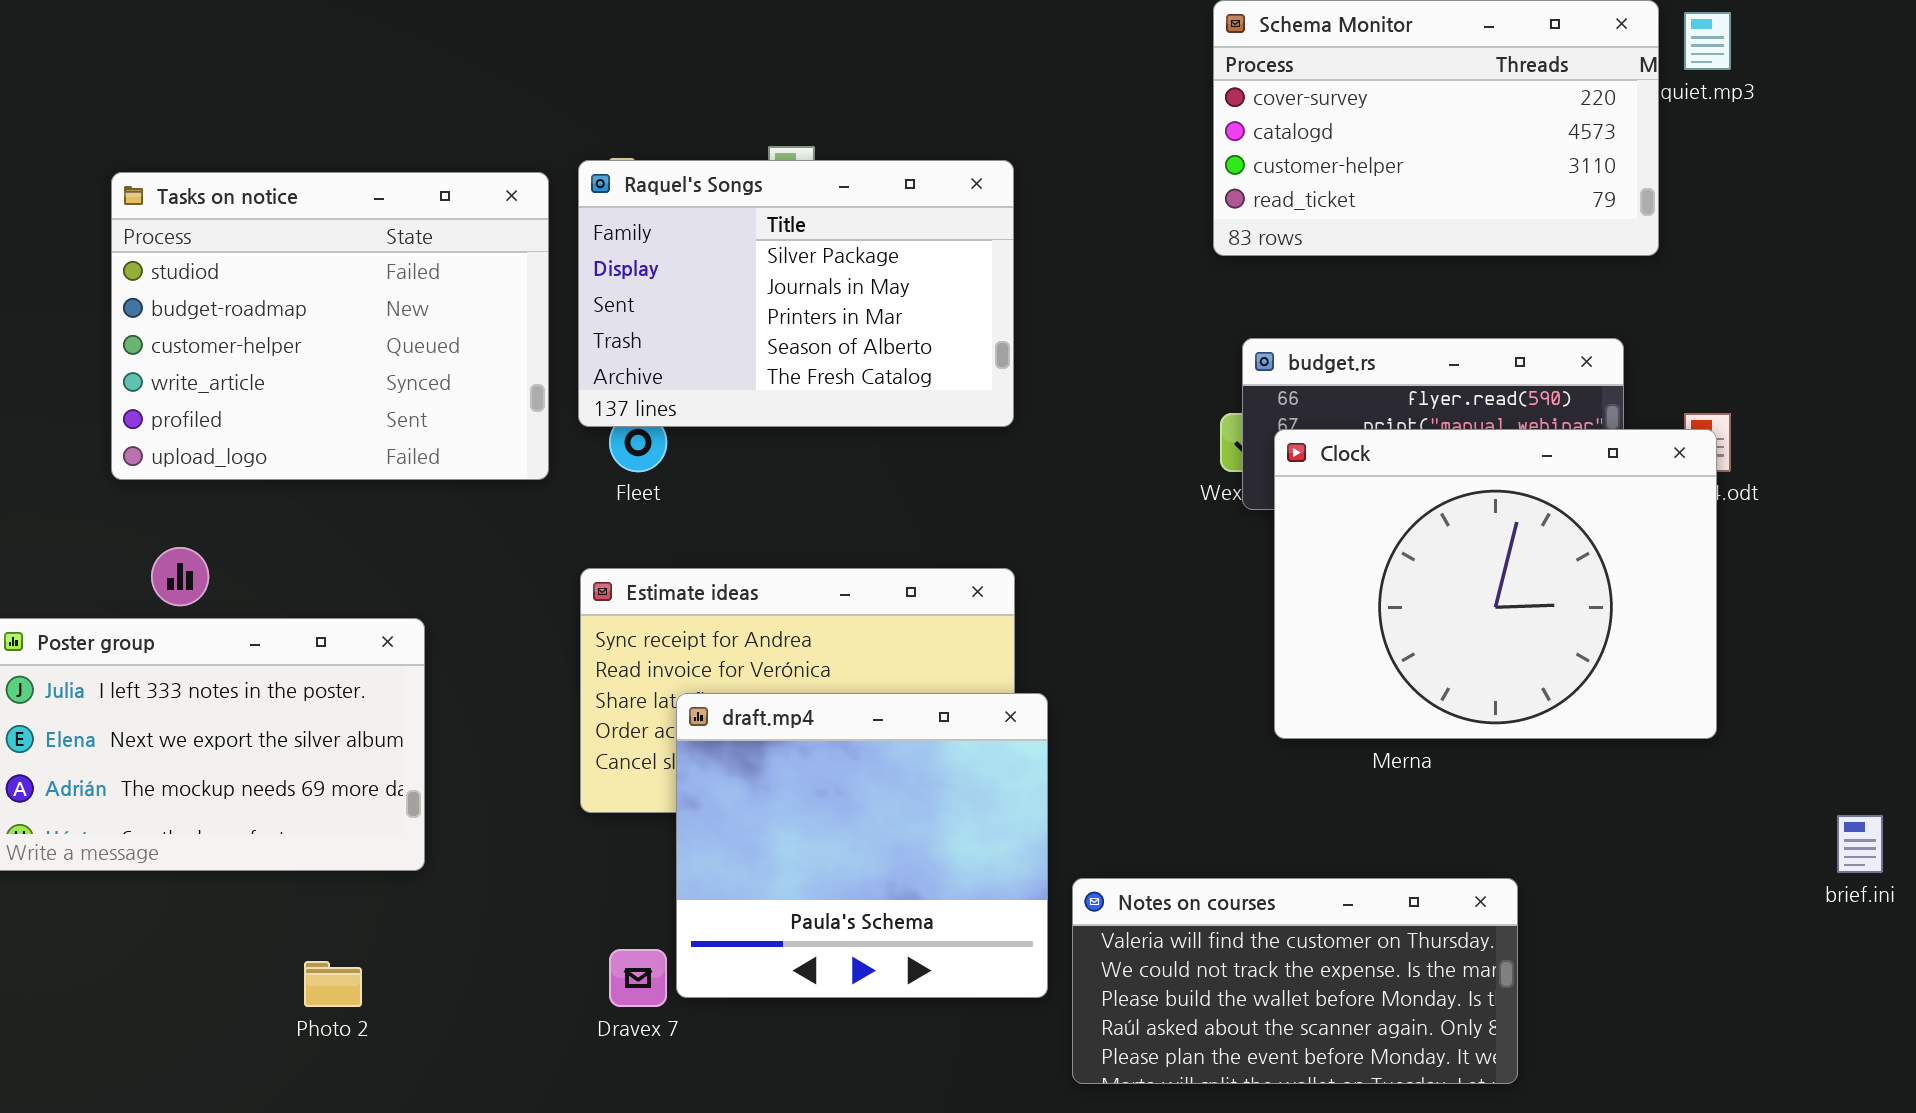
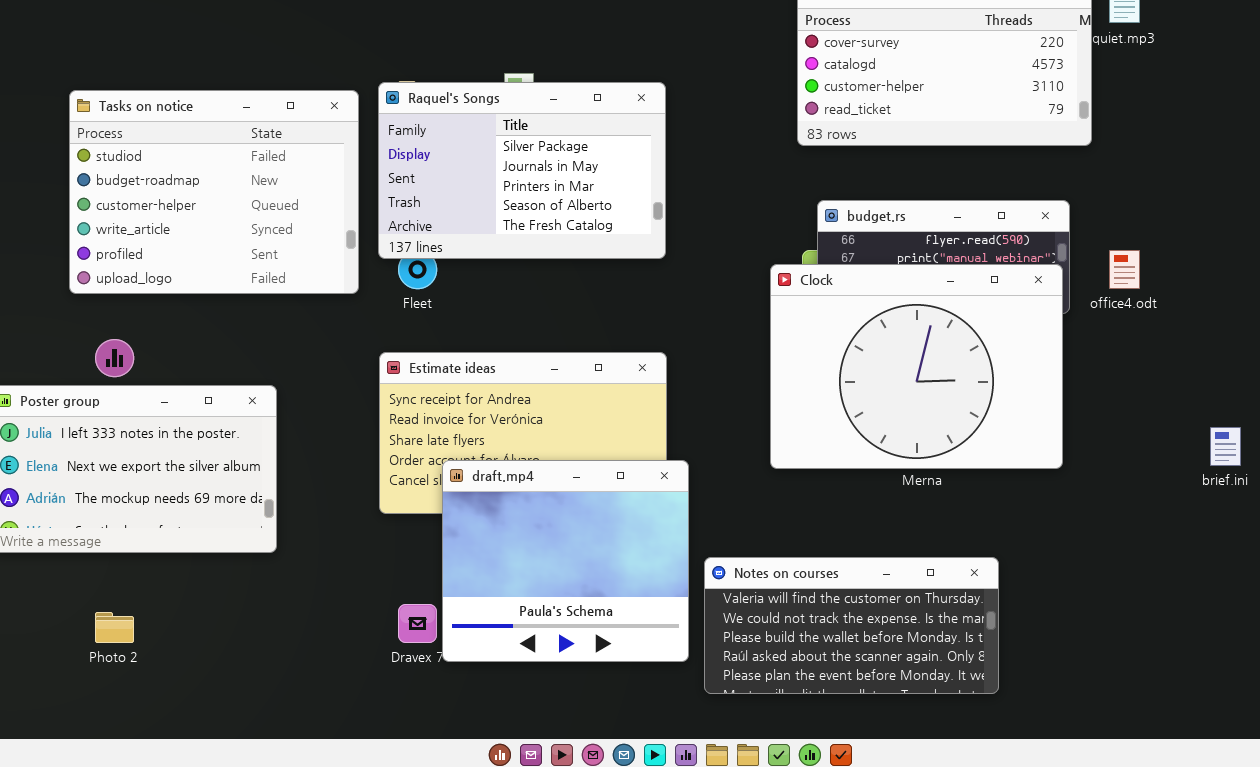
Clock: [1274,429,1717,739] -> [770,264,1063,469], moved
draft.mp4: [676,693,1048,998] -> [442,460,689,662], moved
brief.ini: [1837,815,1883,873] -> [1210,427,1241,466], moved
Photo 2: [304,961,362,1007] -> [95,612,134,643], moved

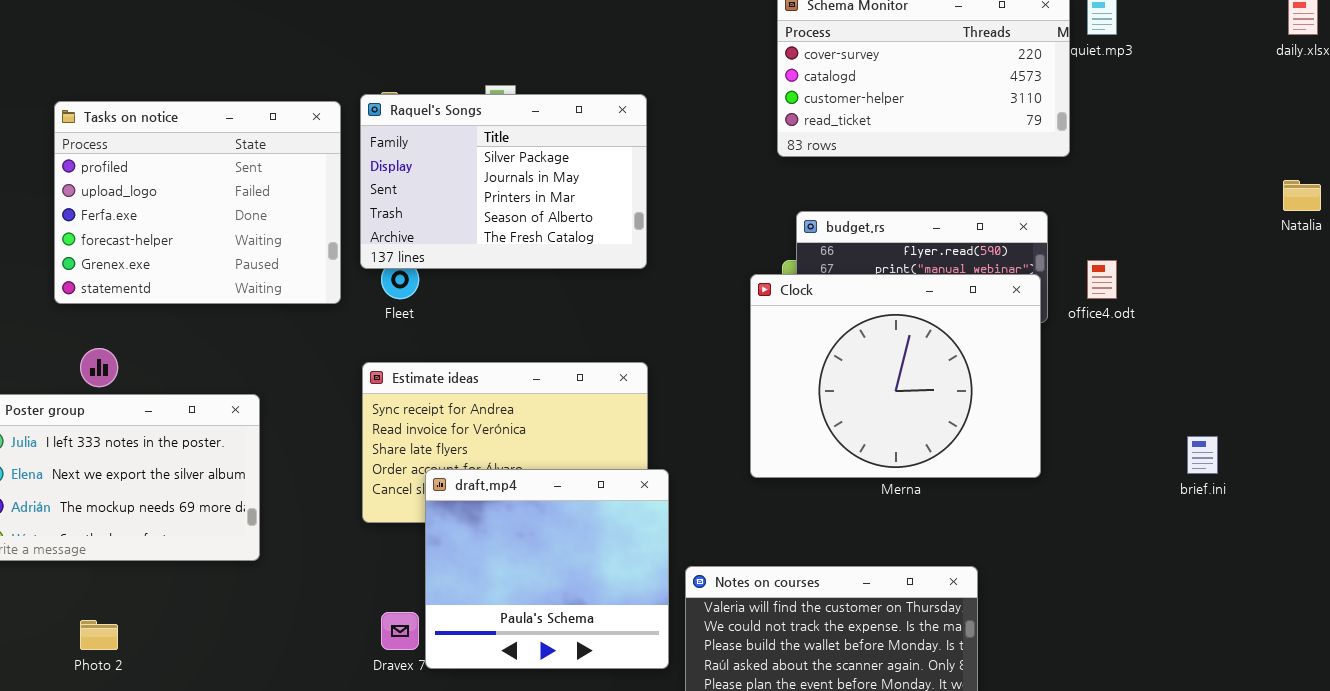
Tasks on notice: [69,90,359,294] -> [54,101,341,304], scrolled down 4 rows

